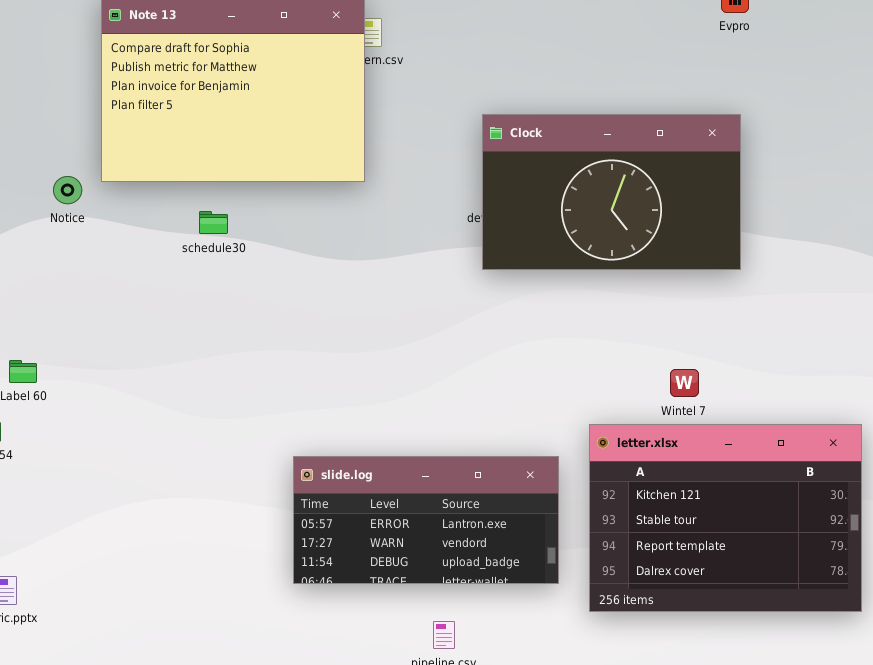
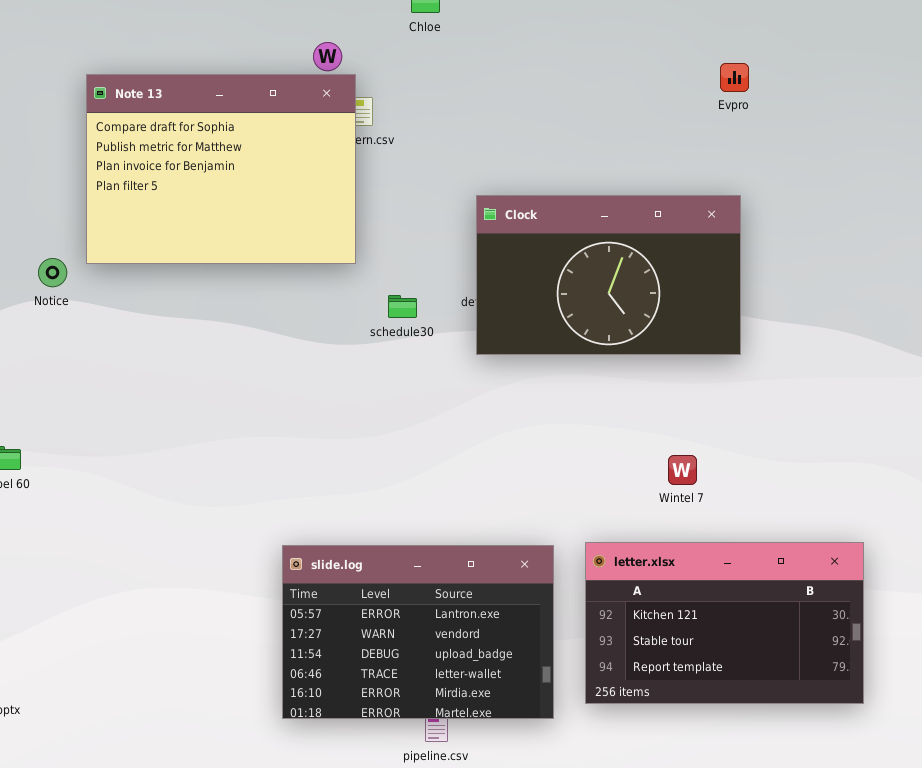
schedule30: [199,211,228,234] -> [388,295,417,318], moved
letter.xlsx: [589,424,862,612] -> [585,542,864,704], resized
slide.log: [293,456,559,584] -> [282,545,554,719], resized

